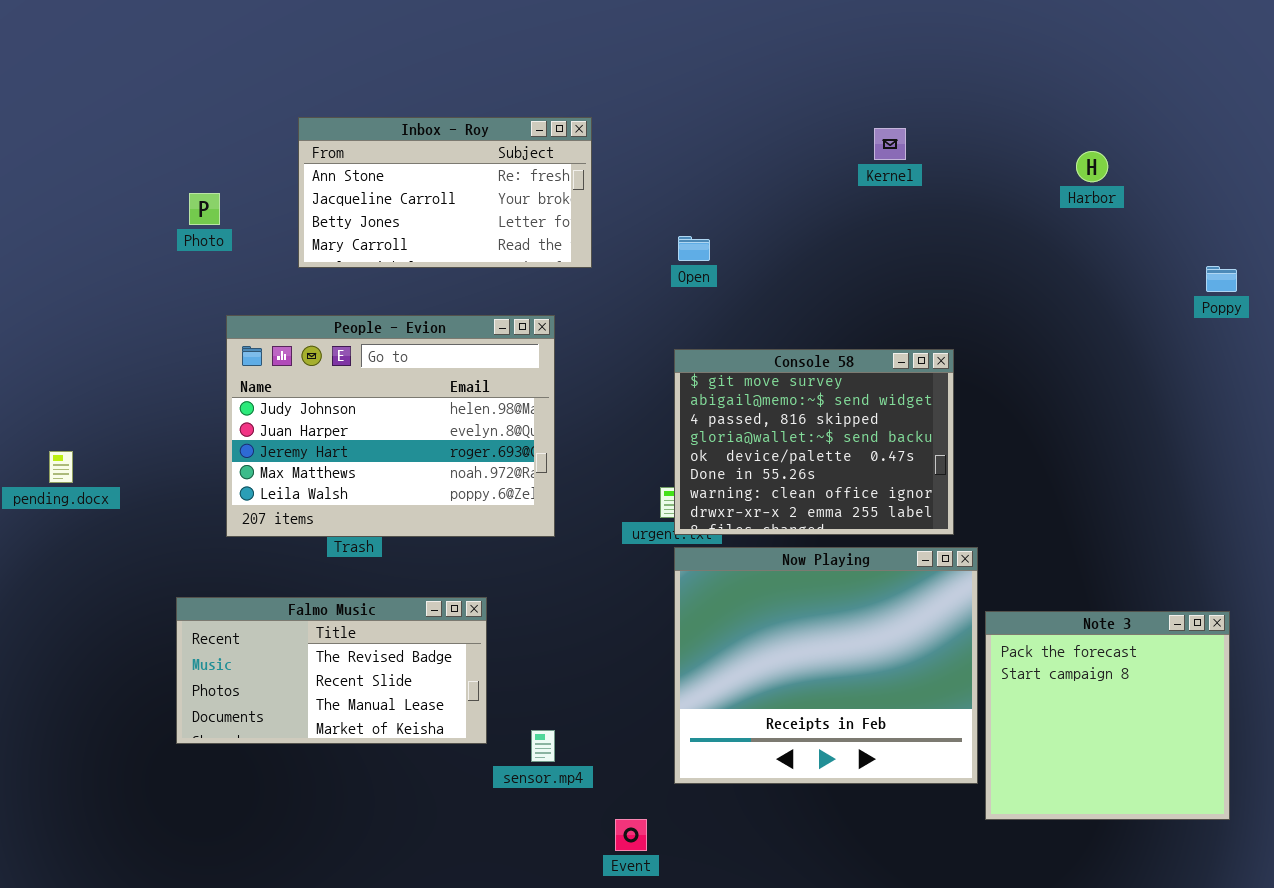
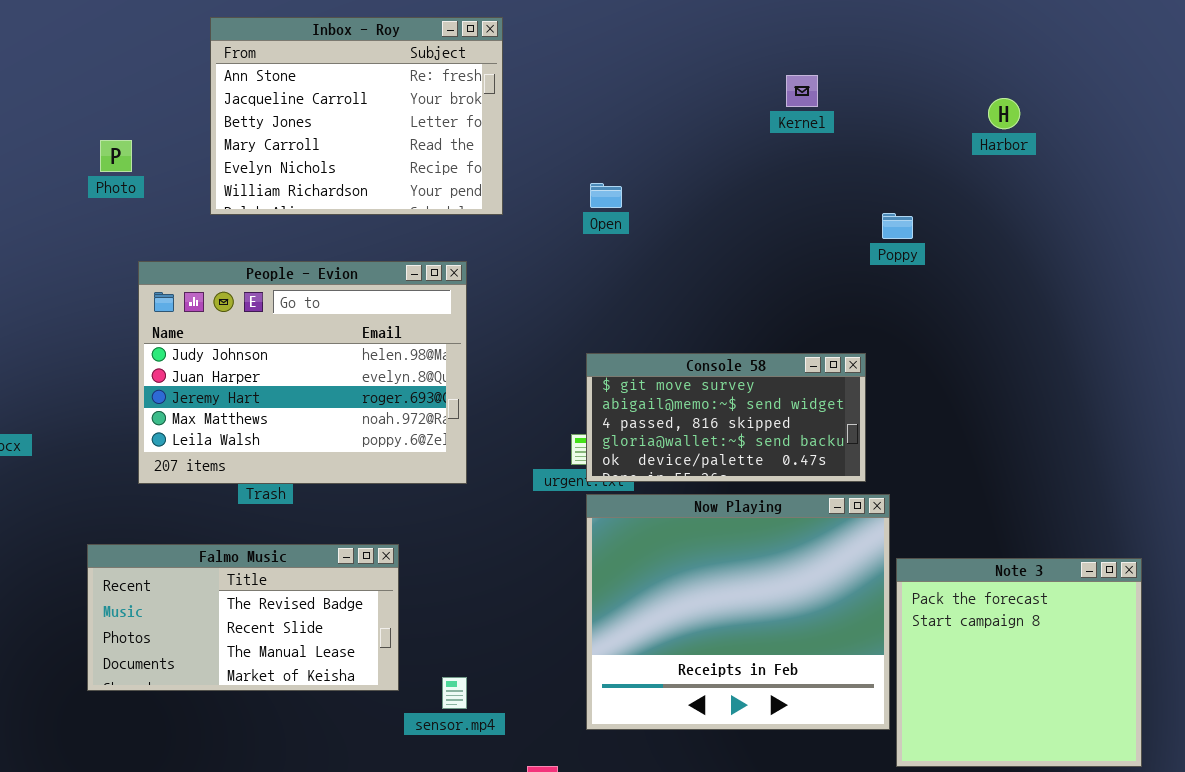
Inbox - Roy: [298,117,592,268] -> [210,17,503,215], resized
Poppy: [1206,266,1237,292] -> [882,213,913,239], moved
Console 58: [674,349,954,535] -> [586,353,866,482], resized

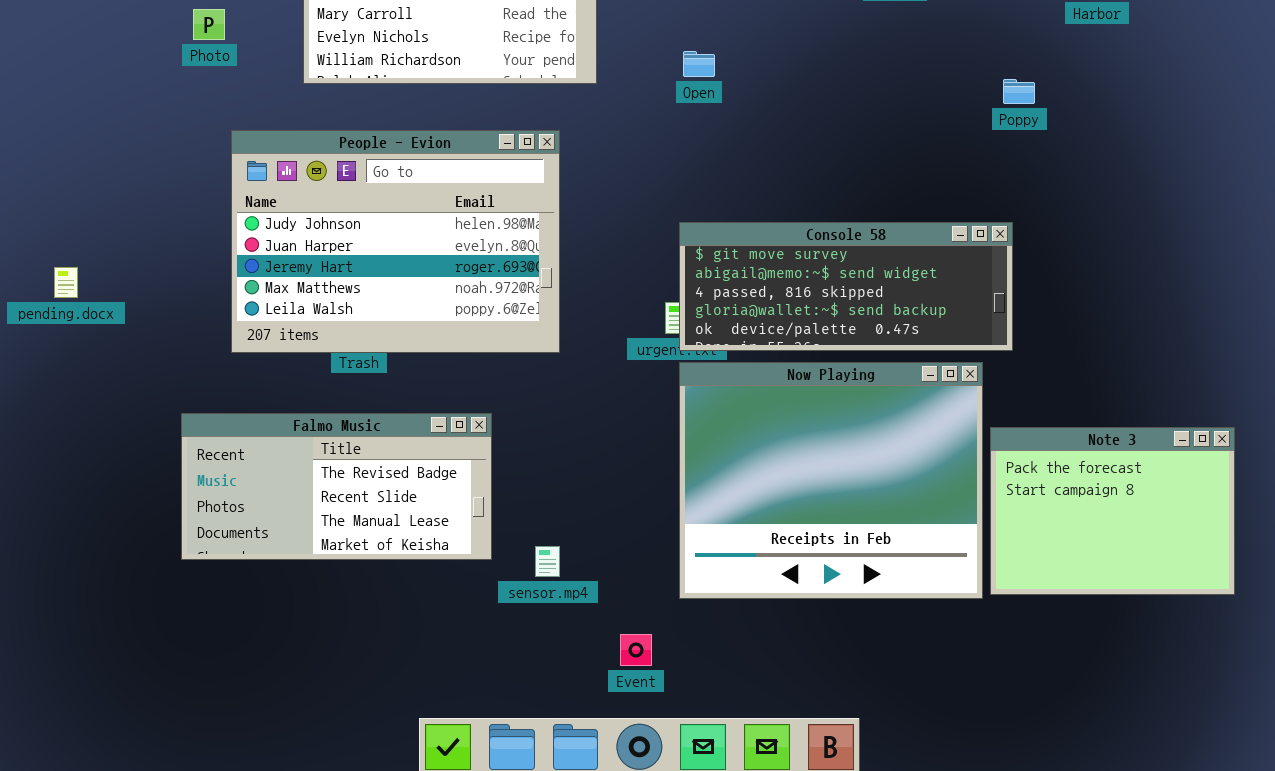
Poppy: [882,213,913,239] -> [1003,79,1035,104], moved
Console 58: [586,353,866,482] -> [679,222,1013,351], resized
Note 3: [896,558,1142,767] -> [990,427,1235,595], resized

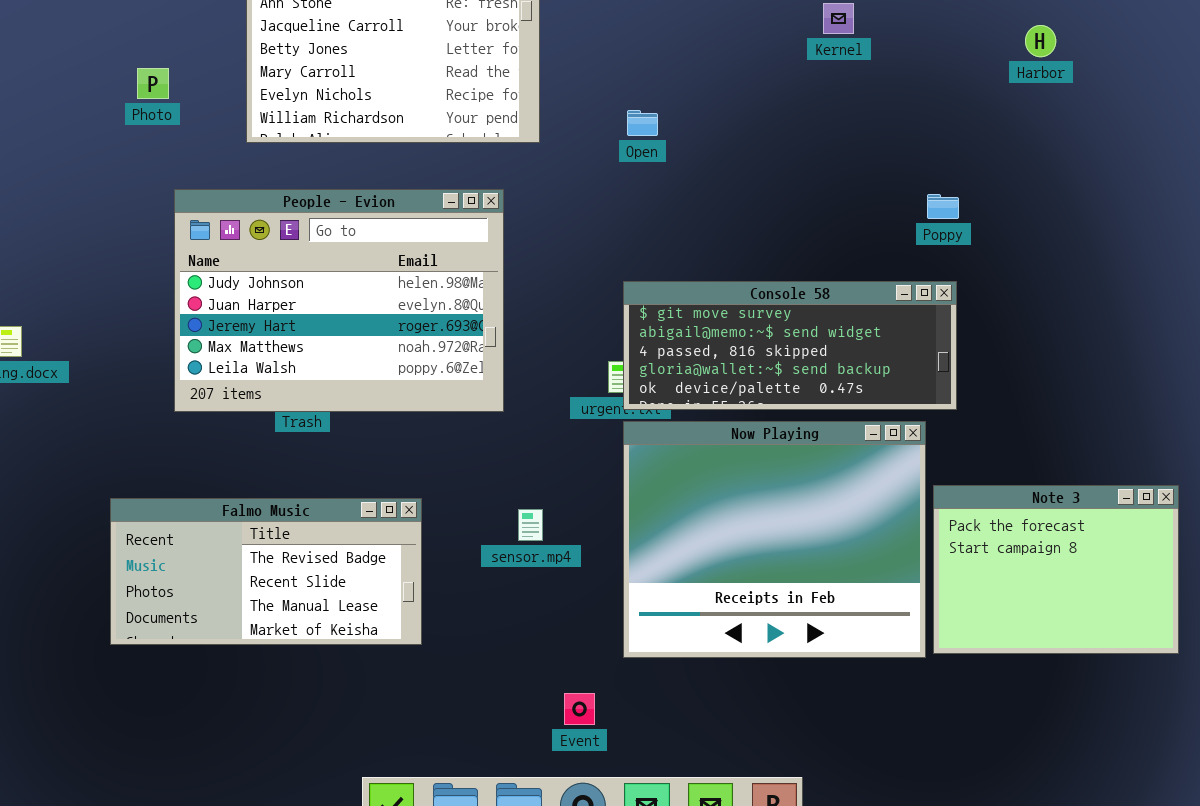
Poppy: [1003,79,1035,104] -> [927,194,959,219], moved
Falmo Music: [181,413,492,560] -> [110,498,422,645], moved
sensor.mp4: [535,546,560,577] -> [518,509,543,541], moved

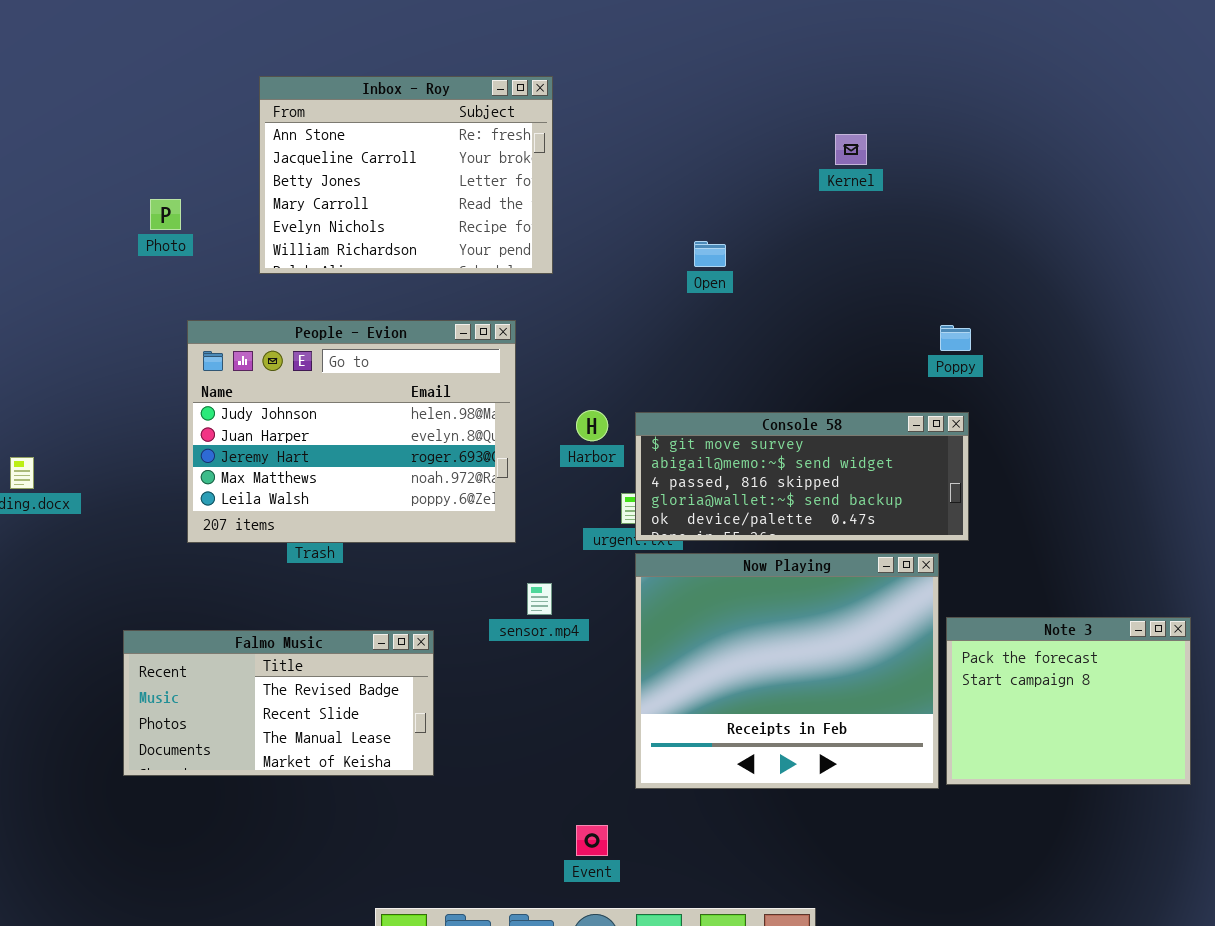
Harbor: [1025,25,1056,57] -> [576,410,608,441], moved
Open: [627,110,658,136] -> [694,241,726,267], moved
sensor.mp4: [518,509,543,541] -> [527,583,552,615], moved

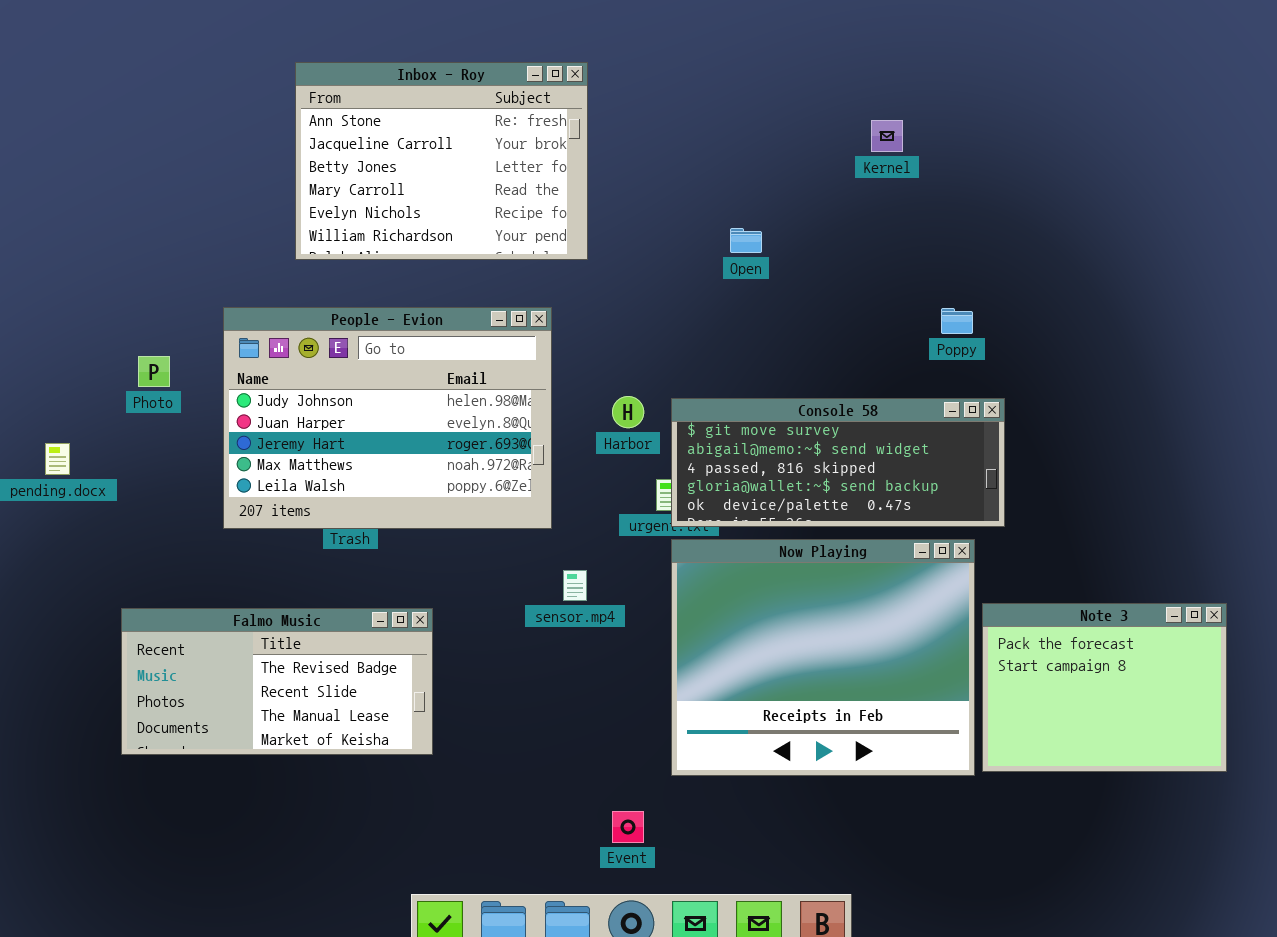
Photo: [150,199,181,230] -> [138,356,170,387], moved
Poppy: [940,325,971,351] -> [941,308,973,334], moved
Falmo Music: [123,630,434,776] -> [121,608,433,755], moved

